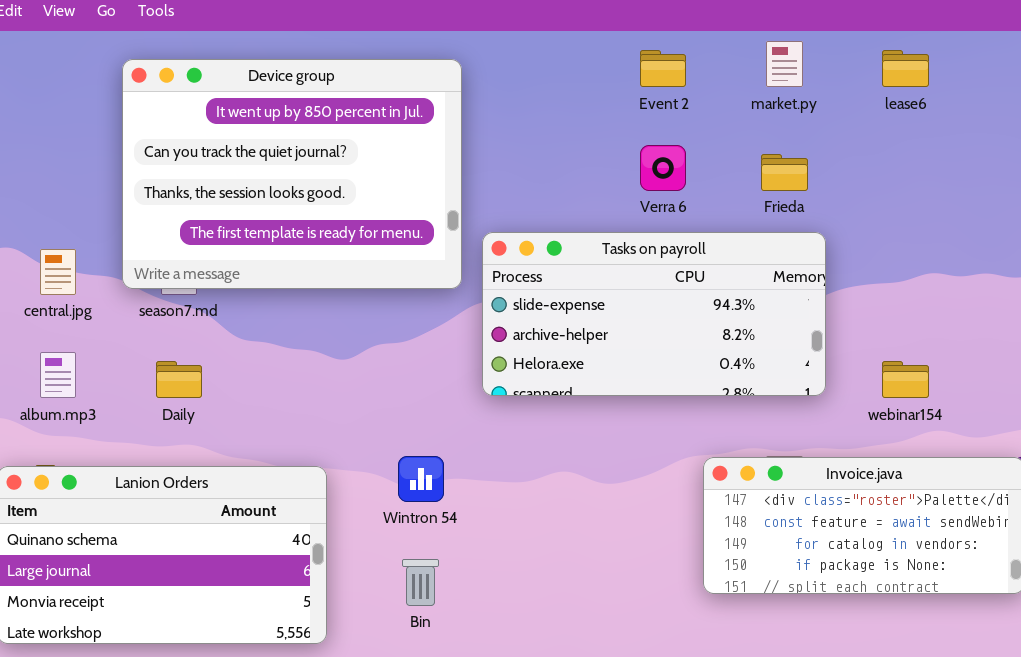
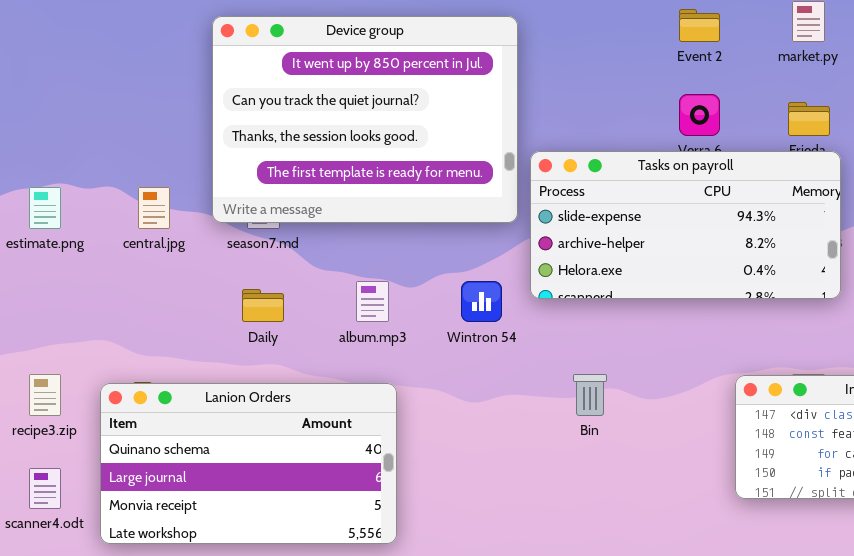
Tasks on payroll: [482,232,826,396] -> [530,151,841,299], moved
album.mp3: [40,352,76,398] -> [356,281,389,322], moved
Wintron 54: [398,456,444,502] -> [461,281,502,322], moved
Bin: [402,559,439,606] -> [573,374,607,416], moved

